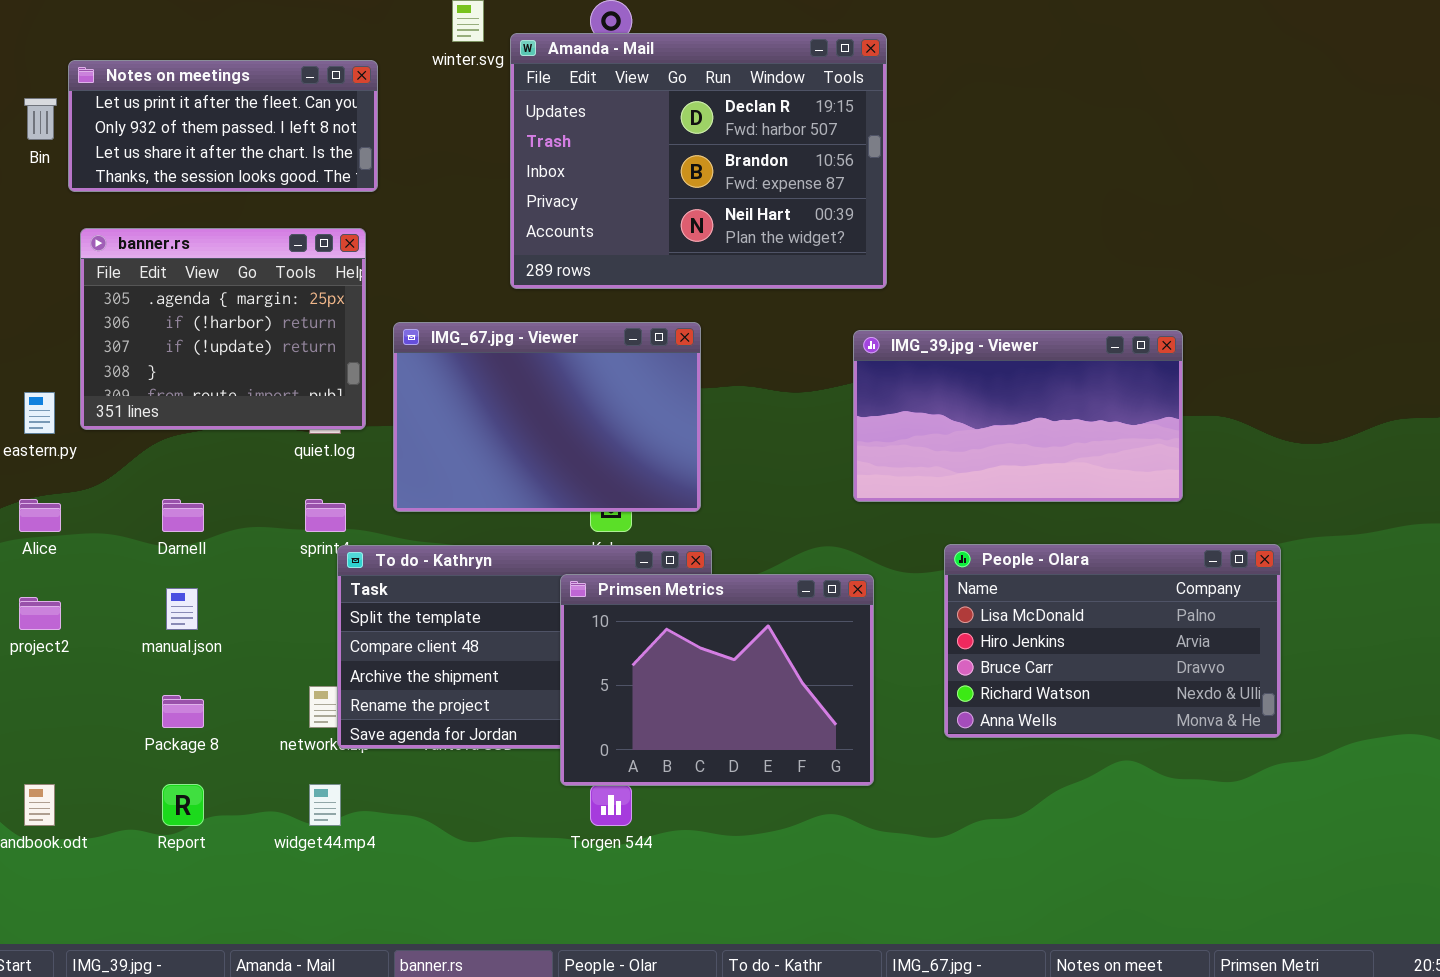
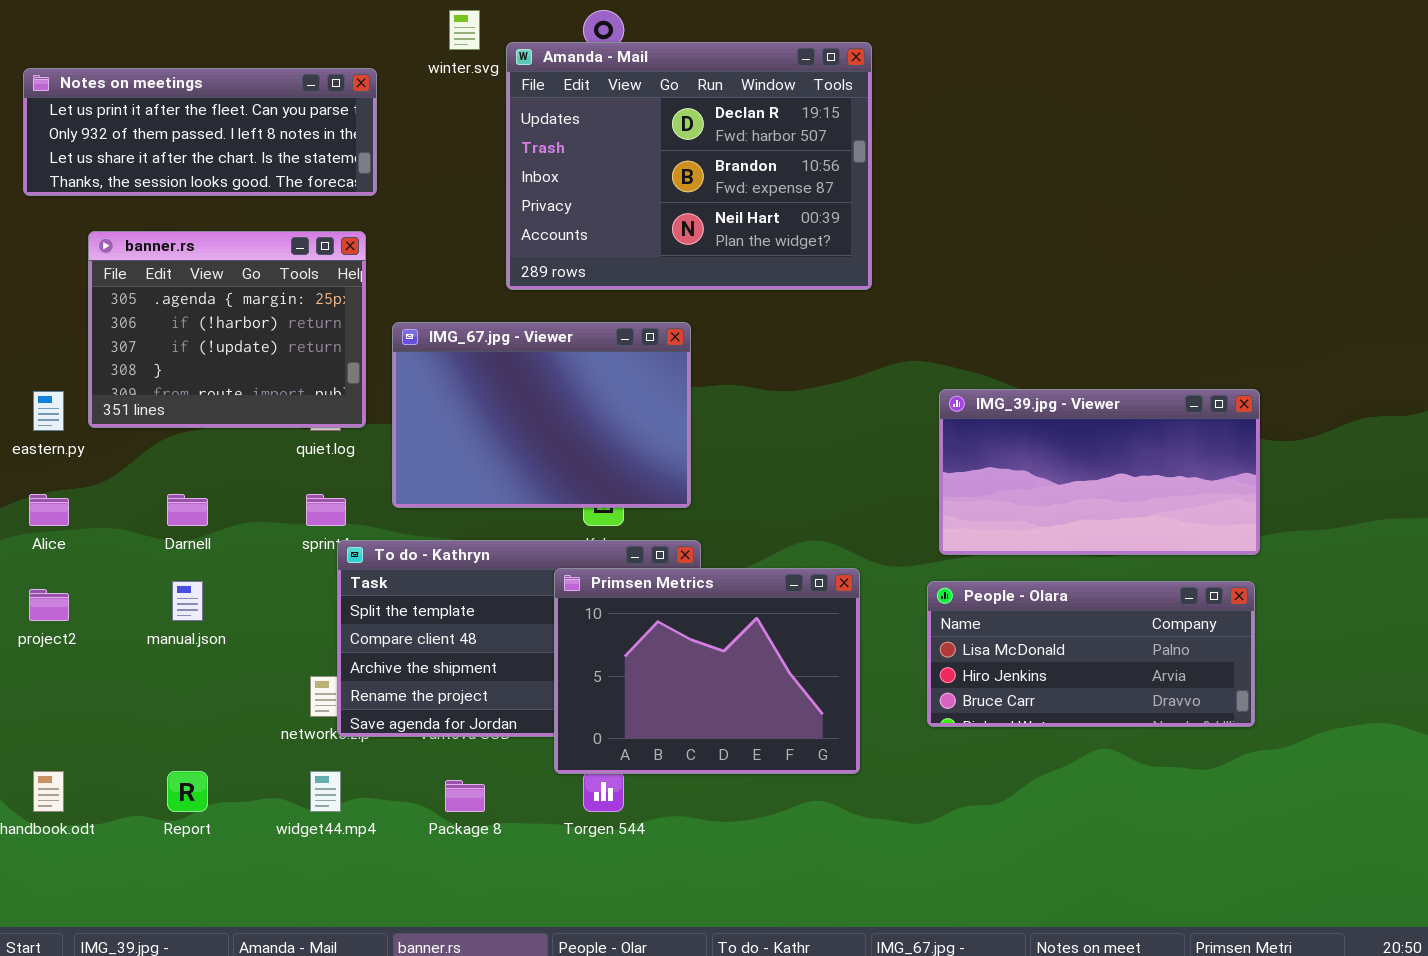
Notes on meetings: [68,60,378,192] -> [23,68,377,196], resized
IMG_39.jpg - Viewer: [853,330,1183,502] -> [939,389,1260,555], moved
People - Olara: [944,544,1281,738] -> [927,581,1255,727], resized
Package 8: [162,695,204,728] -> [445,780,485,812], moved

